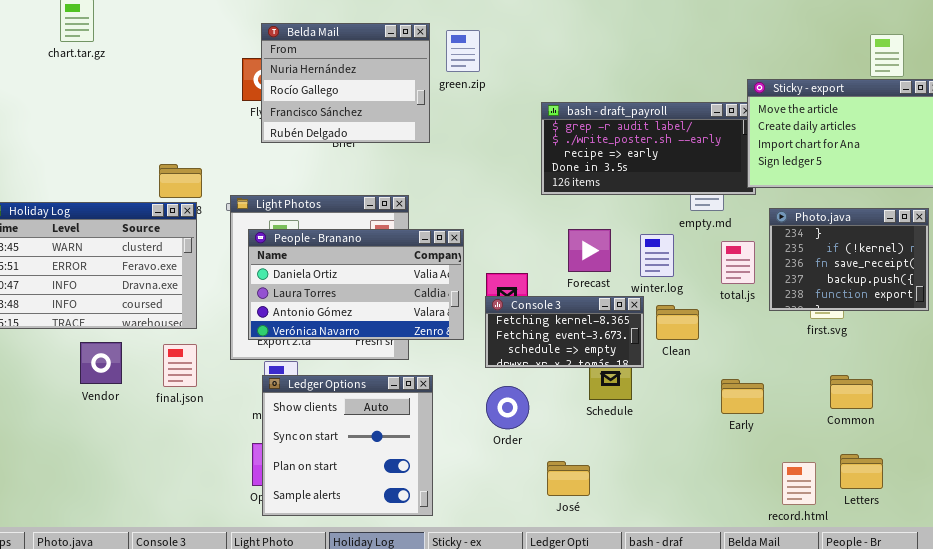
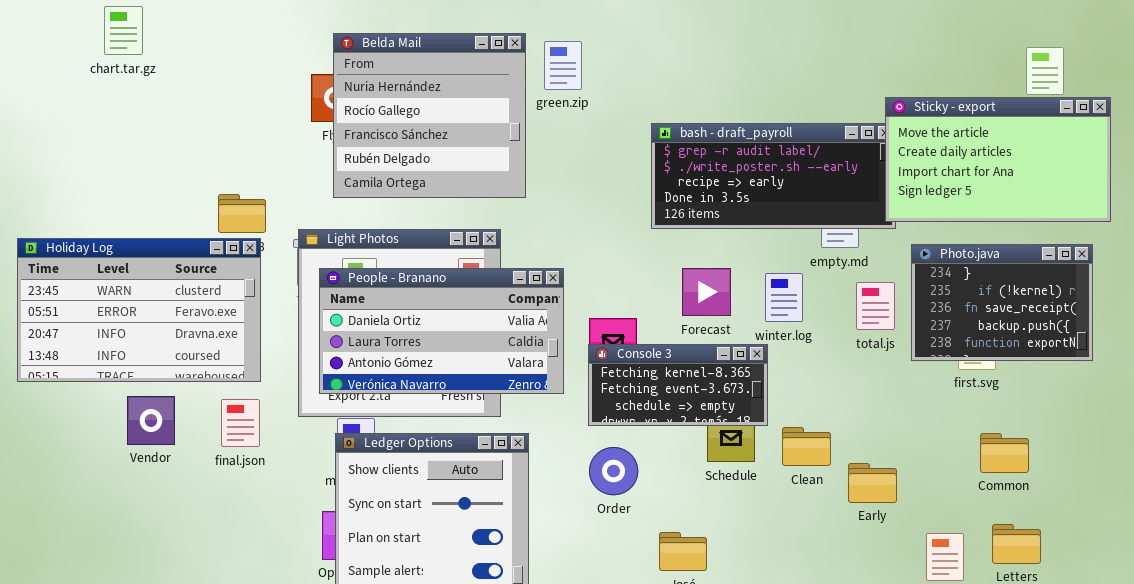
Belda Mail: [261,23,430,143] -> [333,33,526,198], resized
Clean: [656,305,699,340] -> [782,427,831,466], moved
Early: [721,379,764,414] -> [848,463,897,503], moved

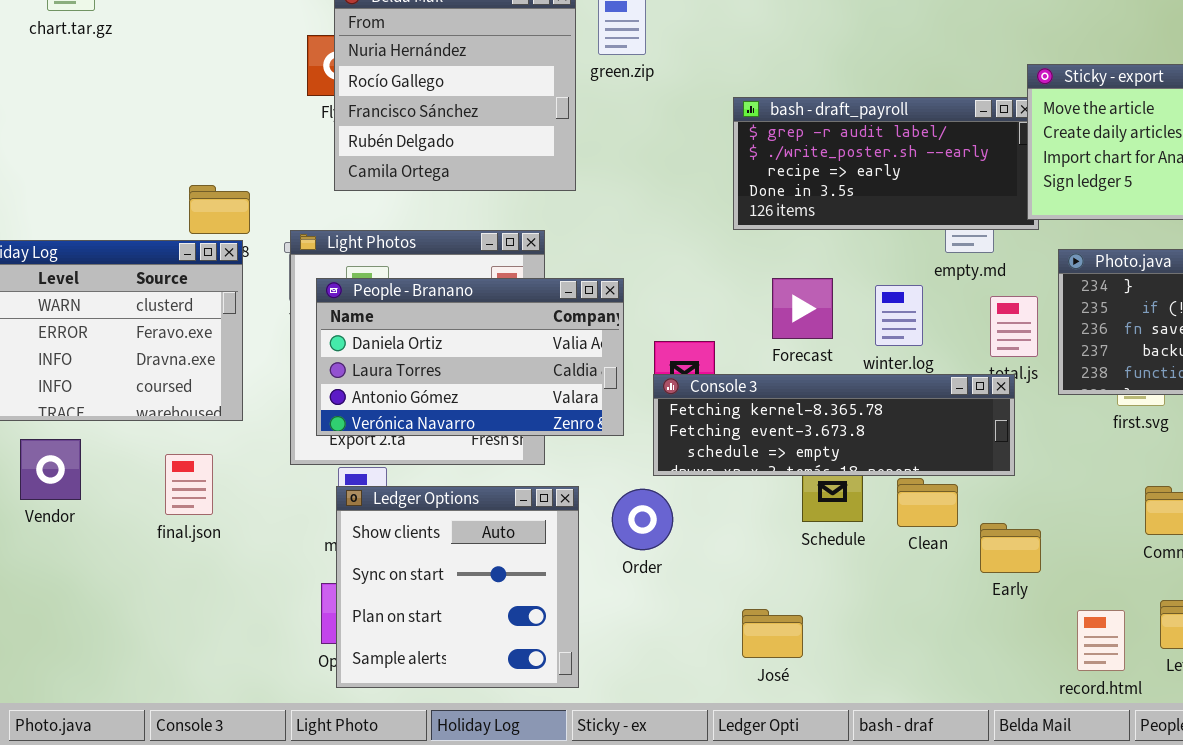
Console 3: [588,344,768,426] -> [653,374,1015,476], resized
Vendor: [127,396,175,445] -> [20,439,81,500], moved
final.json: [221,399,260,447] -> [165,454,213,515], moved
Order: [589,447,638,495] -> [612,489,673,550], moved

